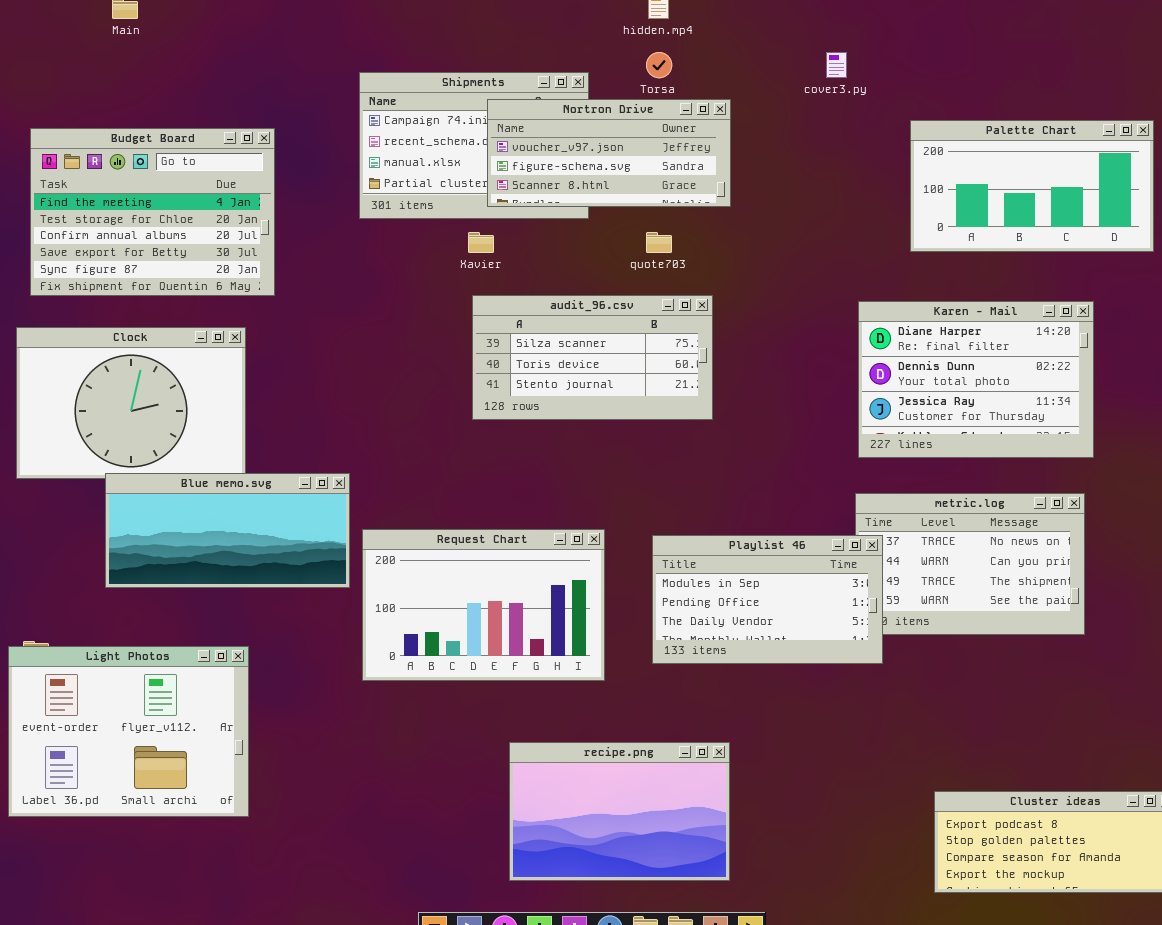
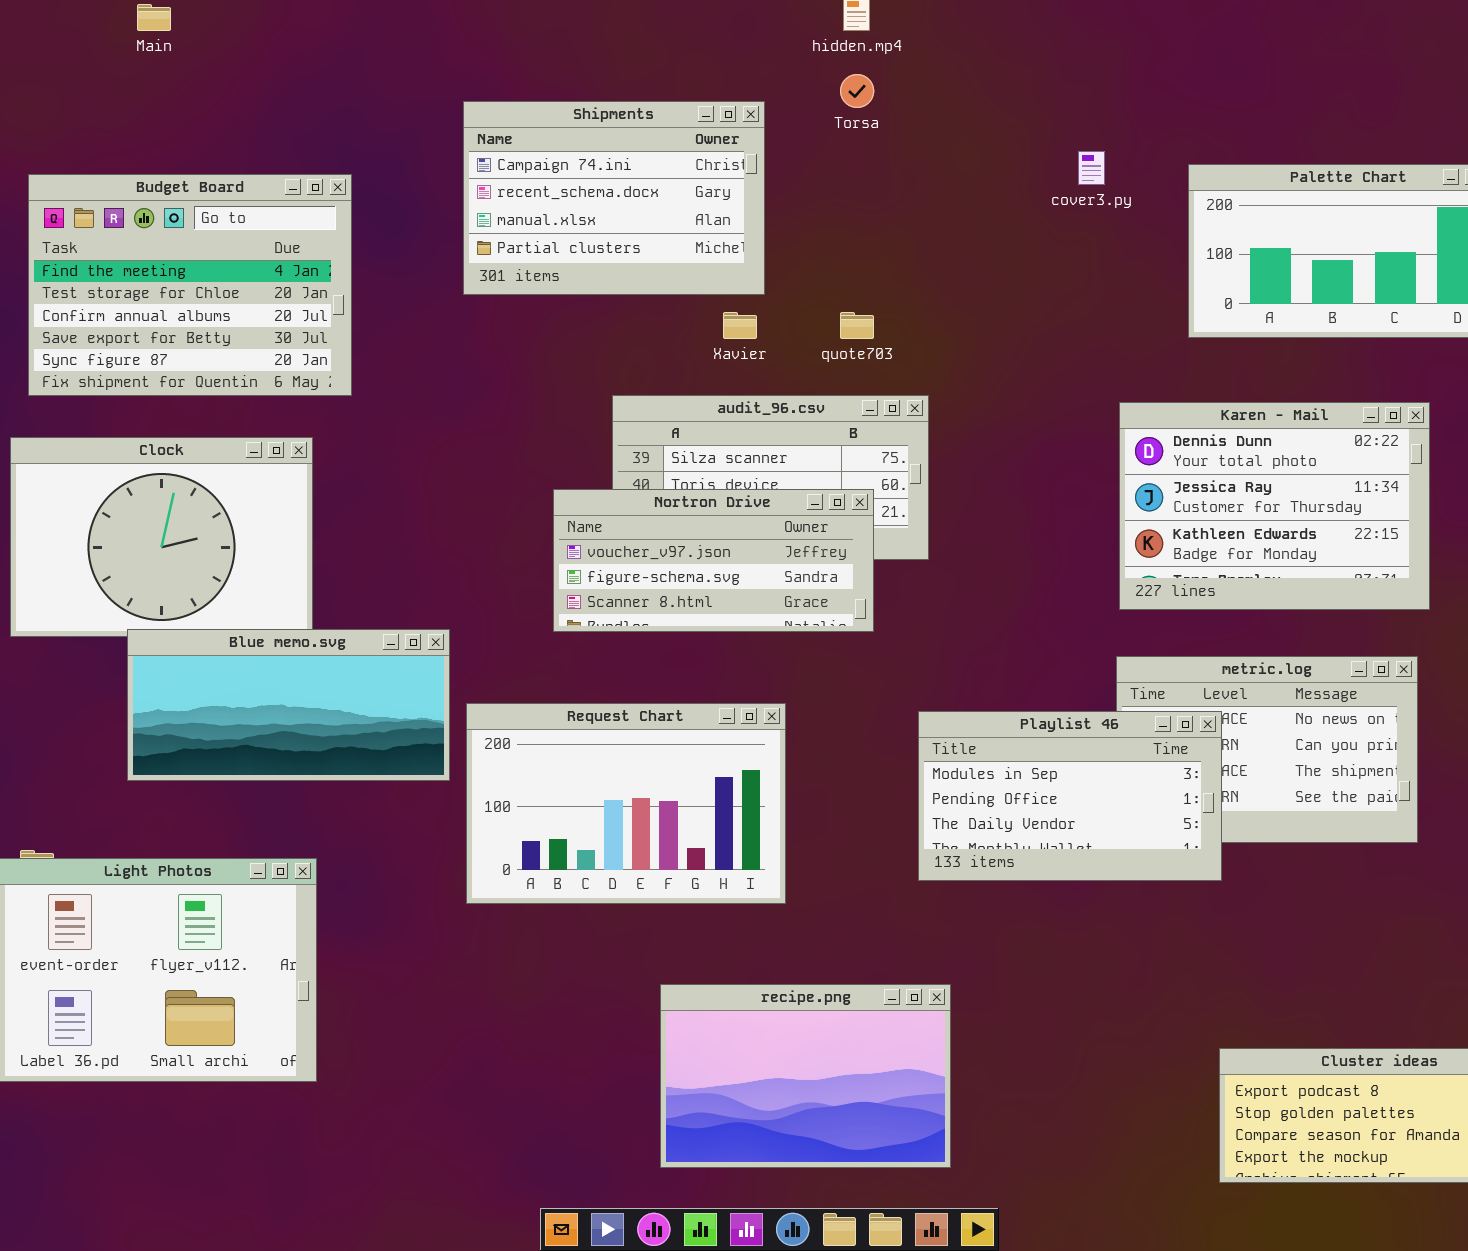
cover3.py: [826,52,847,78] -> [1078,151,1105,185], moved
Nortron Drive: [487,99,731,207] -> [553,489,874,632], moved
Xavier: [468,232,494,253] -> [723,312,757,339], moved
Karen - Mail: [858,301,1094,458] -> [1119,402,1430,610], scrolled down 1 row
Playlist 46: [652,535,883,664] -> [918,711,1222,881], moved

